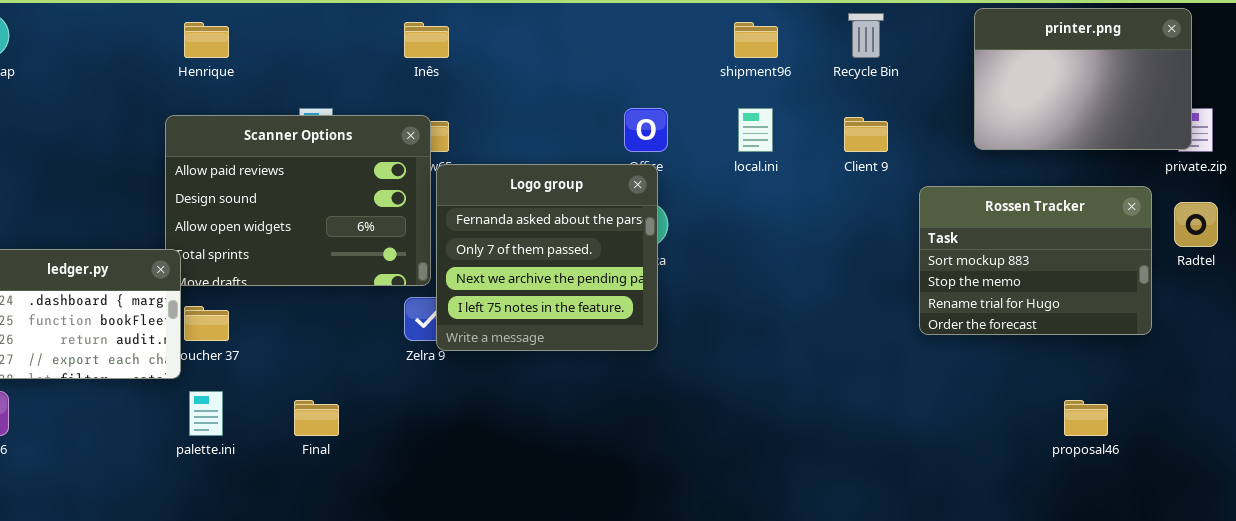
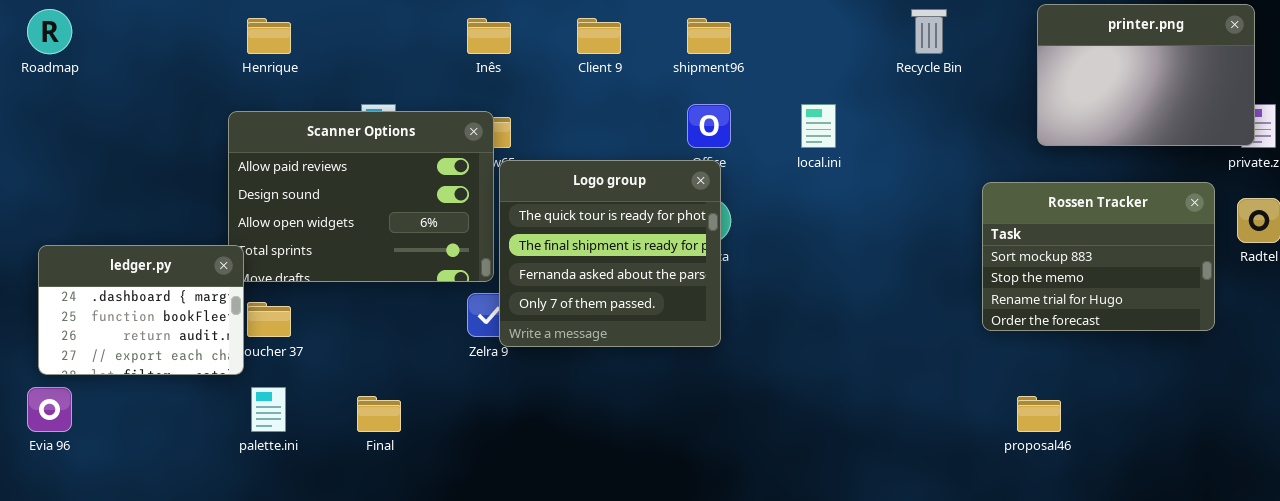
shipment96: [734,22,778,58] -> [687,18,731,54], moved
Client 9: [844,117,888,152] -> [577,18,621,54], moved
Logo group: [436,164,658,351] -> [499,160,721,347], scrolled up 2 rows
proposal46: [1064,400,1108,436] -> [1017,396,1061,432], moved

